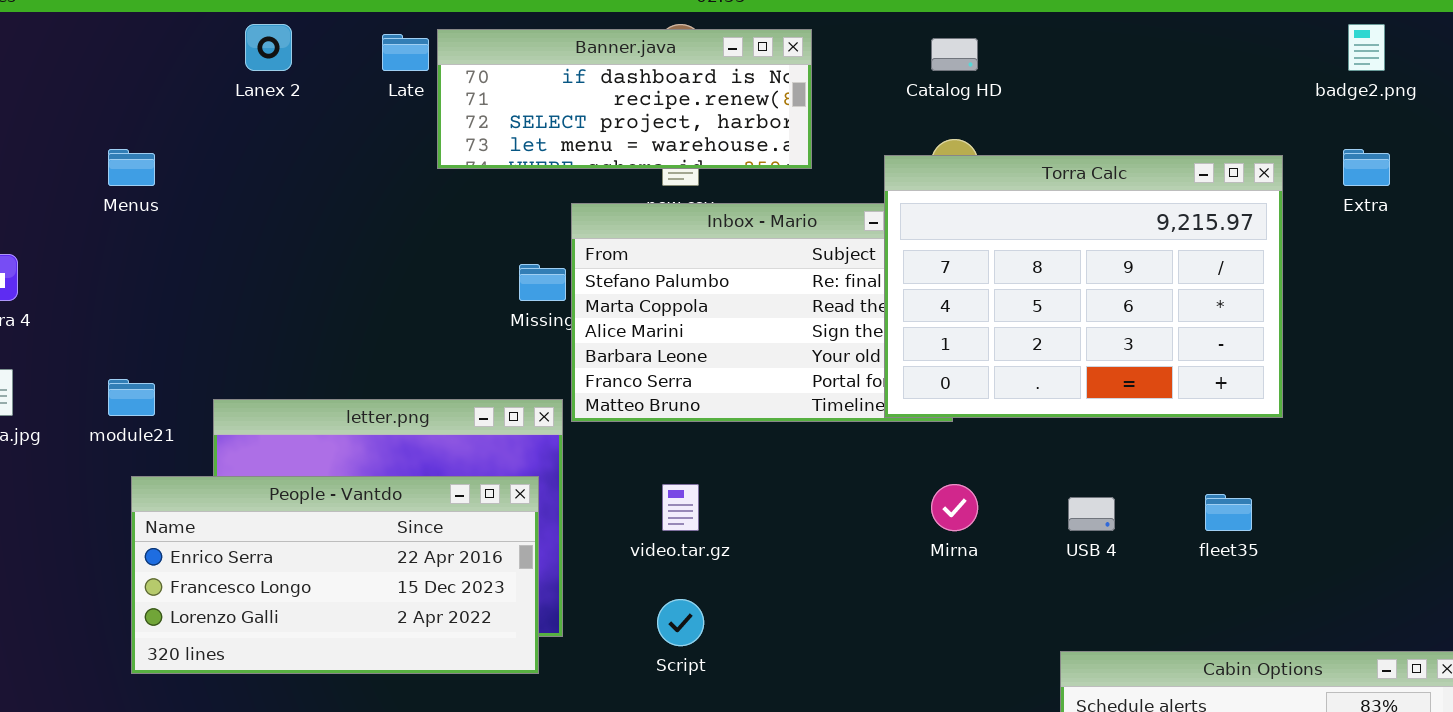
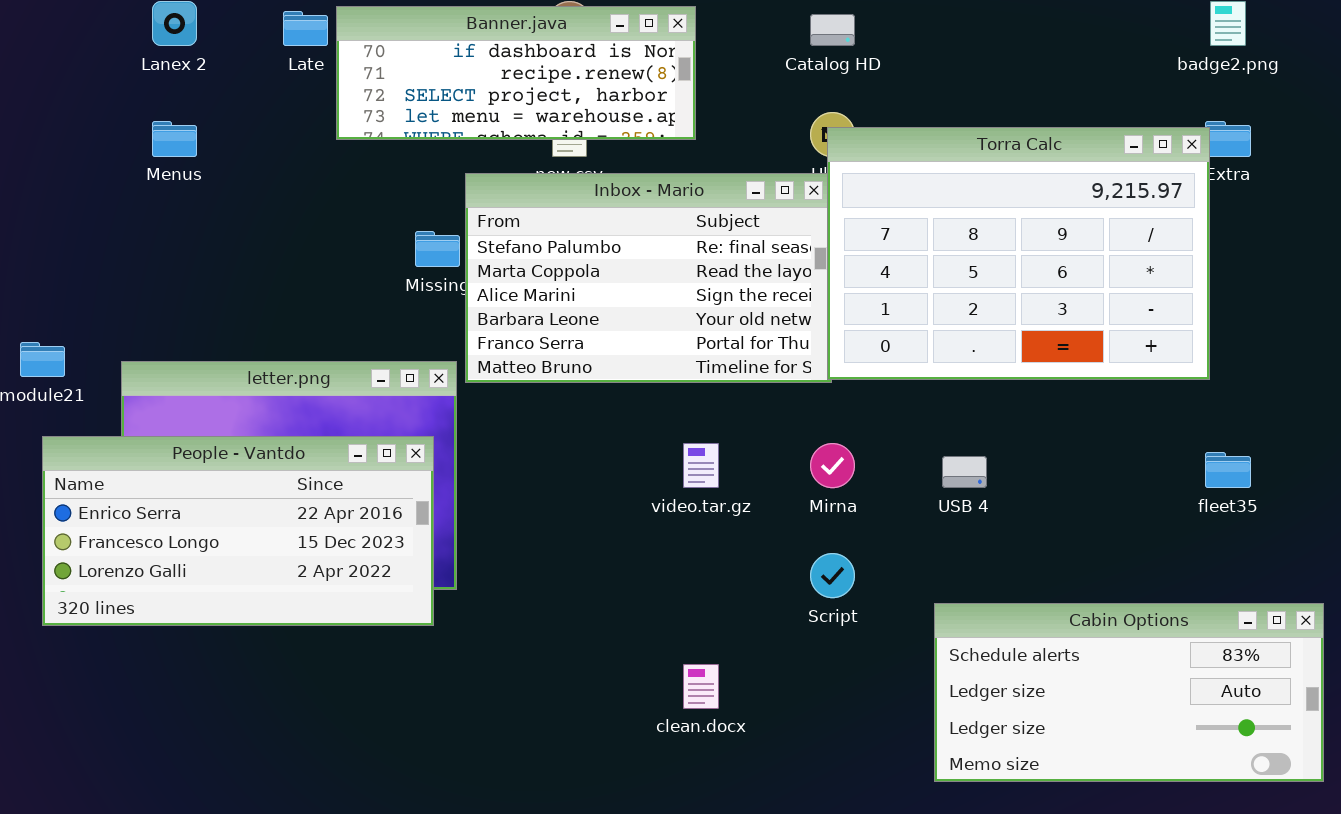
Menus: [108,149,155,186] -> [152,121,197,157], moved
Torra Calc: [884,155,1283,418] -> [827,127,1210,380], moved
video.tar.gz: [662,484,699,531] -> [683,443,719,488], moved
fleet35: [1205,494,1252,531] -> [1205,452,1251,488], moved
Script: [657,599,704,646] -> [810,553,855,598], moved

